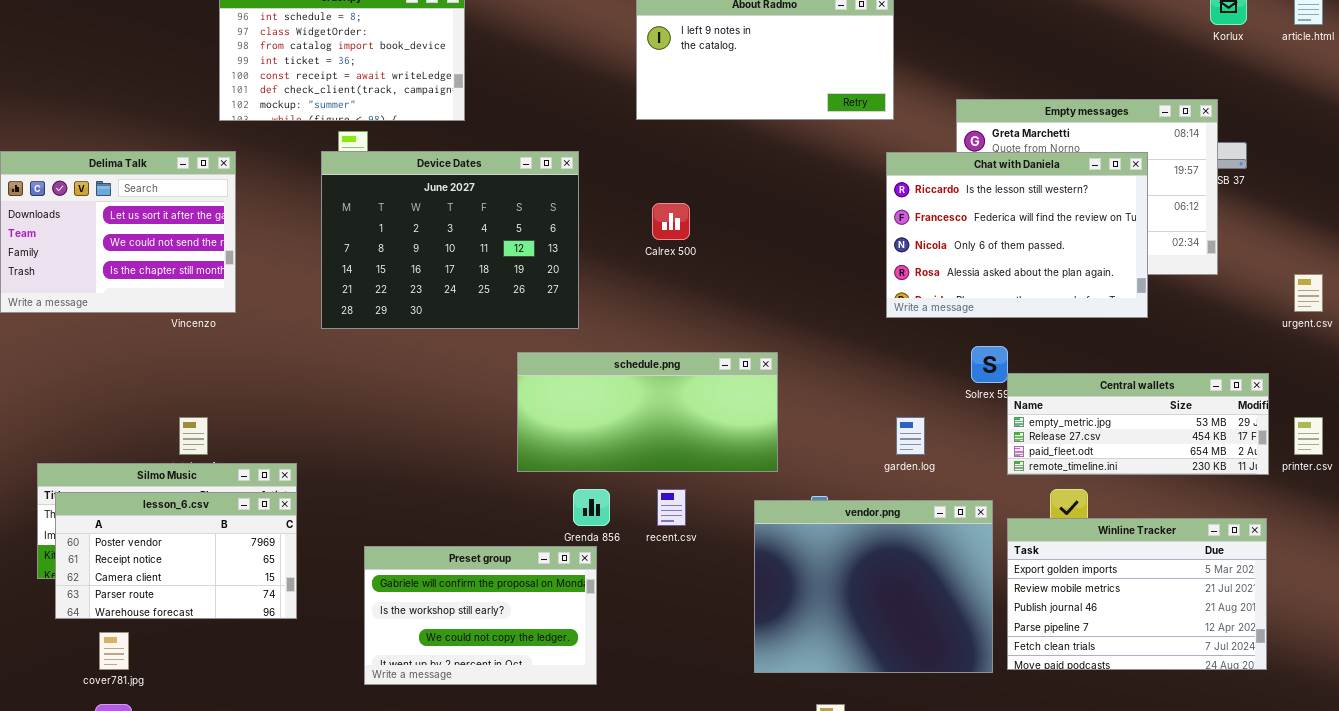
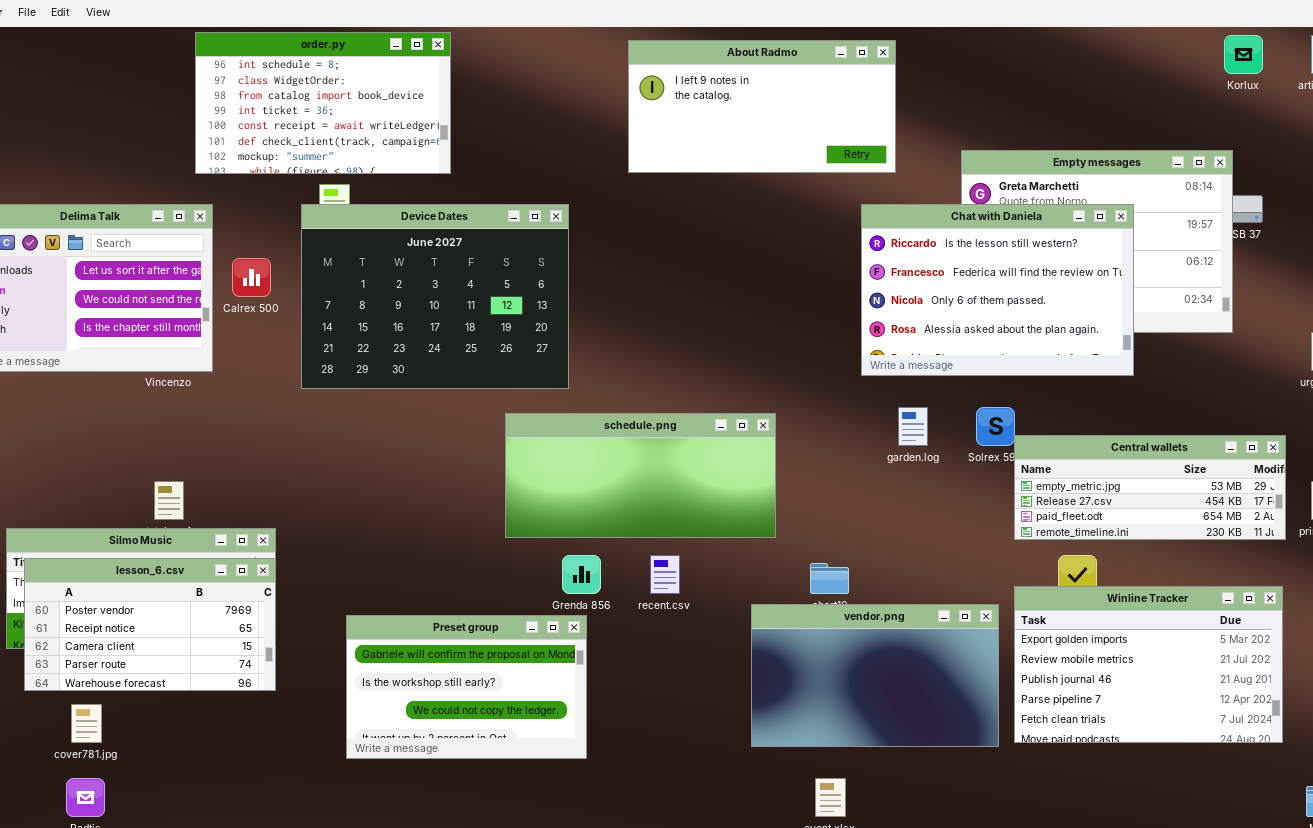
Chat with Daniela: [886,152,1148,318] -> [861,204,1134,376], moved
Calrex 500: [652,203,690,240] -> [232,258,271,297], moved
garden.log: [896,417,925,455] -> [898,407,928,446], moved
vendor.png: [754,500,993,673] -> [751,604,999,747], resized

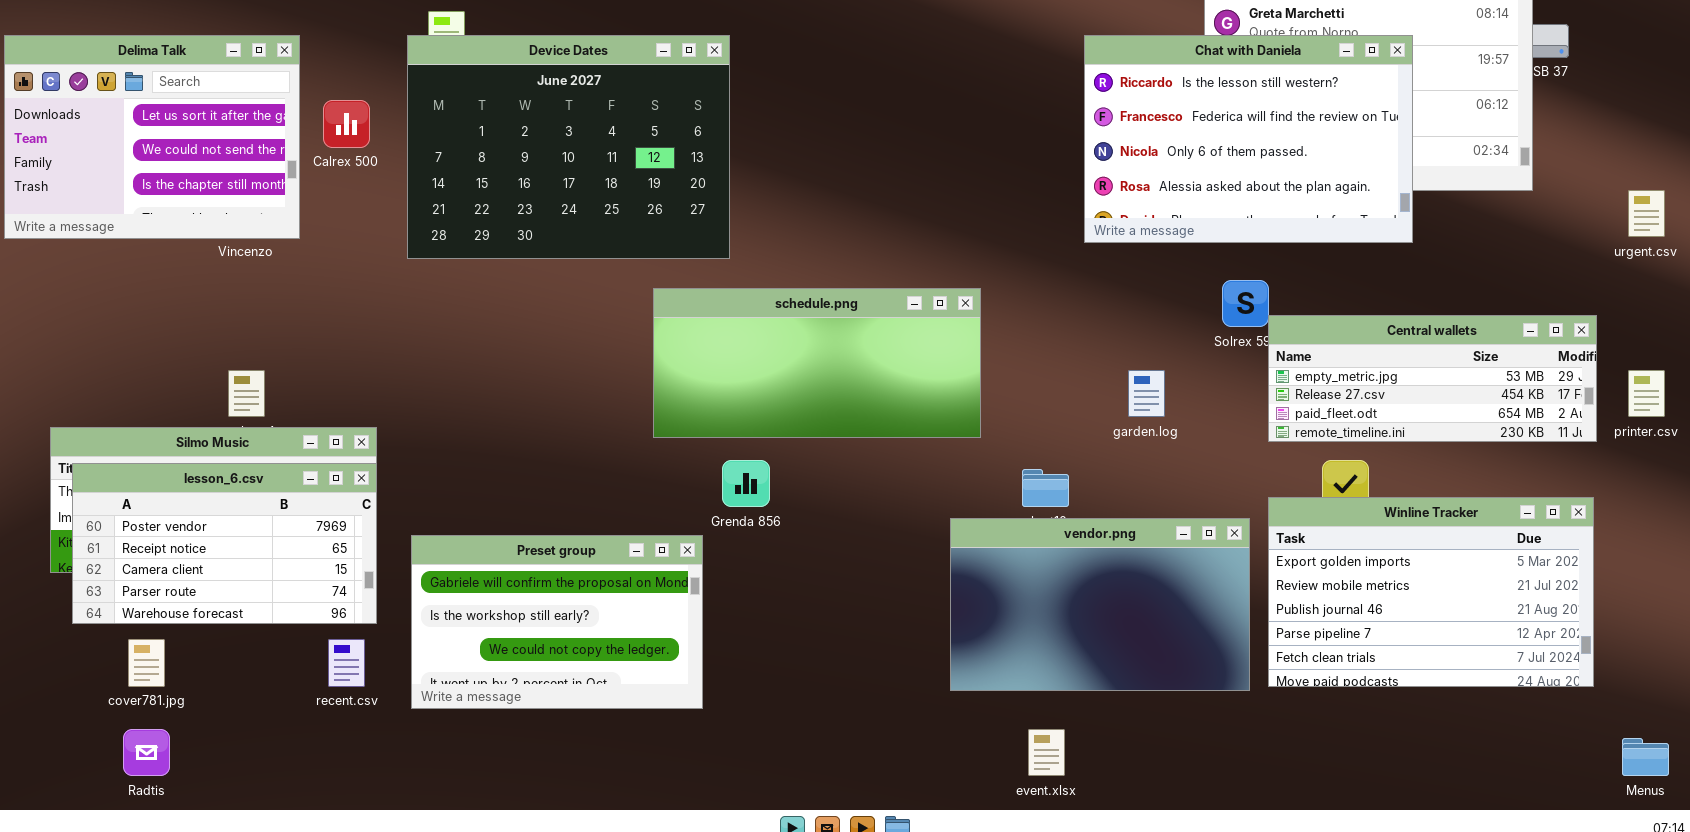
garden.log: [898,407,928,446] -> [1128,370,1165,417], moved
recent.csv: [650,555,680,594] -> [328,639,365,687], moved
Preset group: [346,615,587,759] -> [411,535,703,709], moved

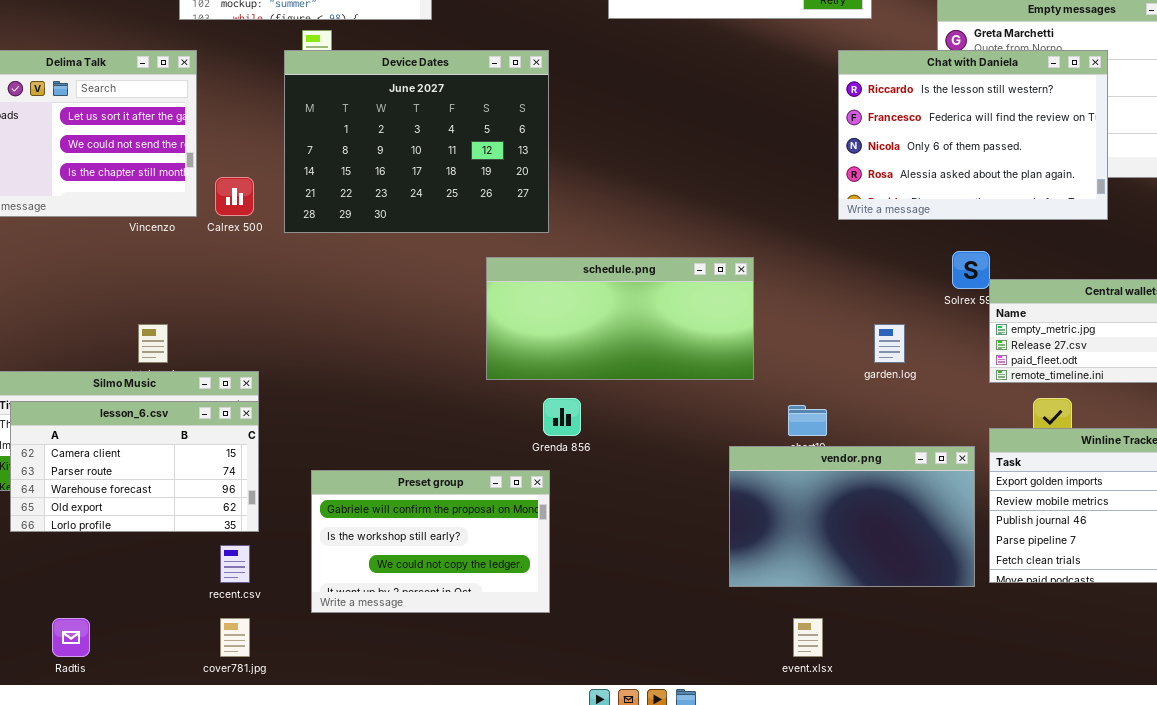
Calrex 500: [323,100,370,148] -> [215,177,254,216], moved
lesson_6.csv: [72,463,377,624] -> [10,401,259,532], scrolled down 2 rows
Preset group: [411,535,703,709] -> [311,470,550,613], moved
cover781.jpg: [128,639,165,687] -> [220,618,250,657], moved

